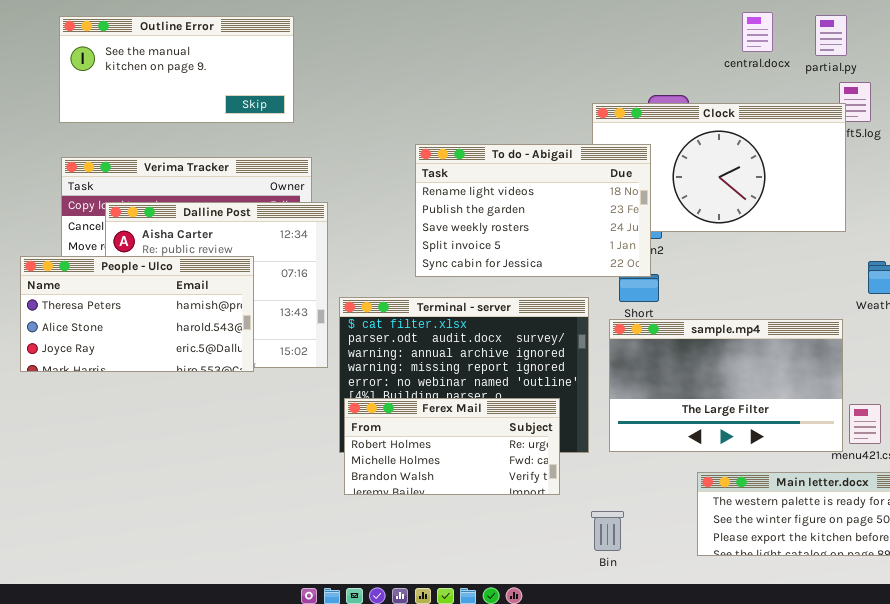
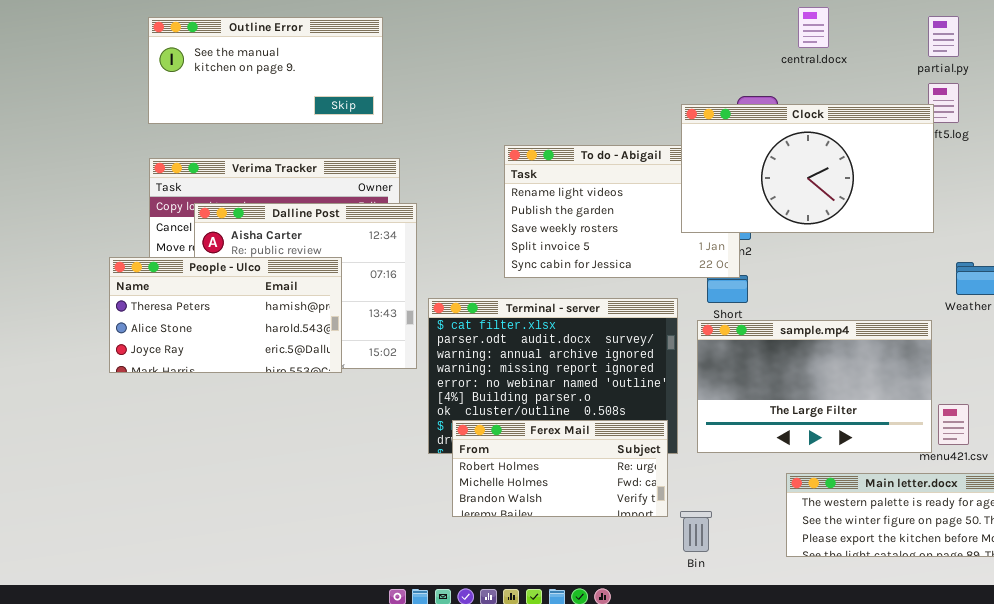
central.docx: [742,12,773,52] -> [798,7,829,48], moved
partial.py: [815,15,847,56] -> [928,16,959,57], moved
Clock: [592,103,846,232] -> [681,104,934,233], raised
Ferex Mail: [344,398,560,495] -> [452,420,668,517], moved

